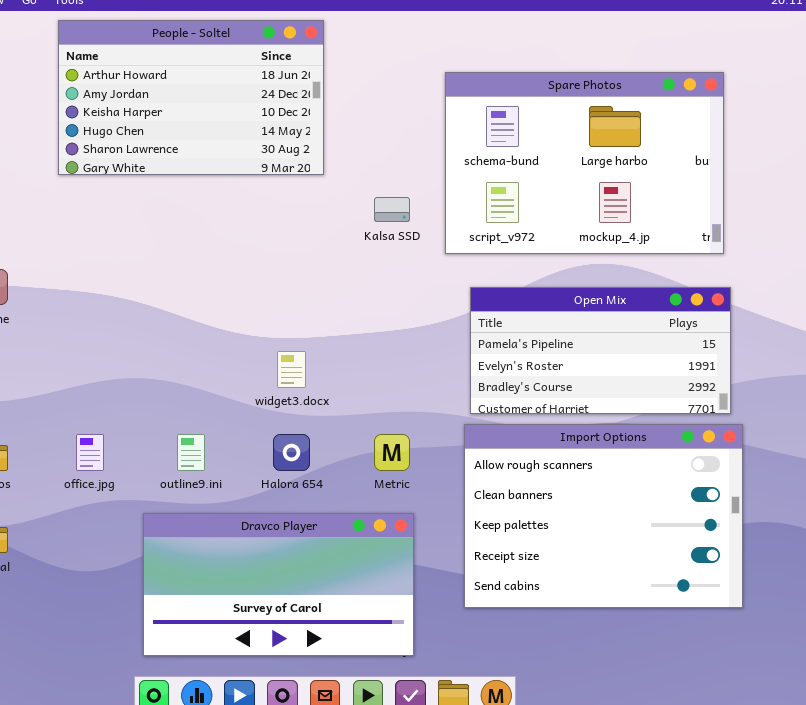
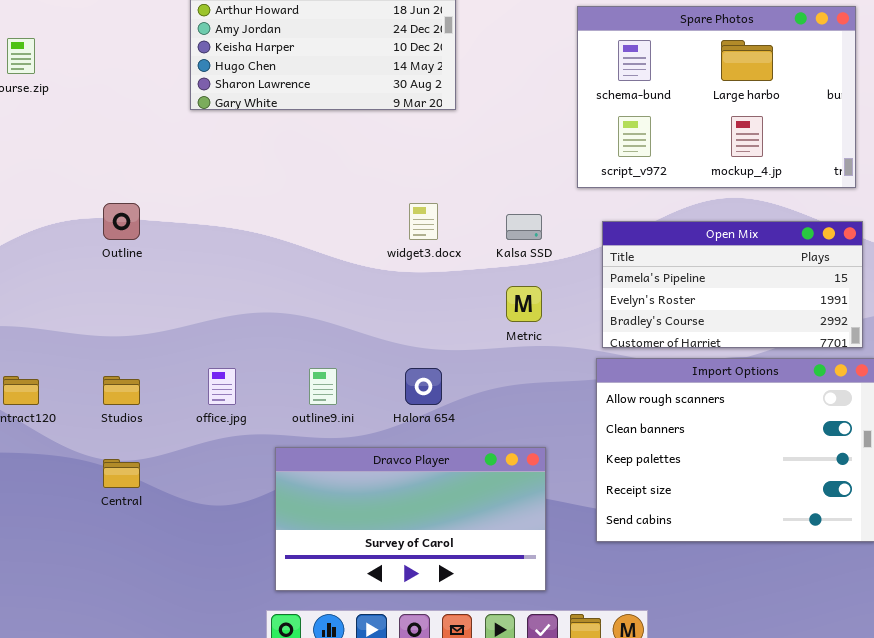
Kalsa SSD: [374,197,410,222] -> [506,214,542,240], moved
widget3.docx: [277,351,306,388] -> [409,203,438,240], moved
Metric: [374,434,410,471] -> [506,286,542,322], moved

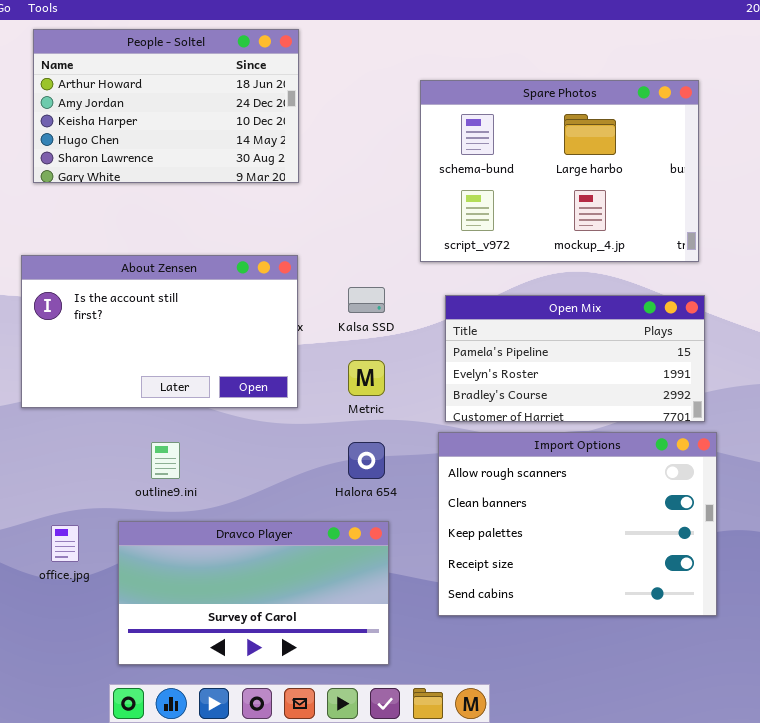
About Zensen: none -> [21,255,298,408], opened
office.jpg: [208,368,236,405] -> [51,525,79,562], moved
Halora 654: [405,368,442,405] -> [348,442,385,479], moved

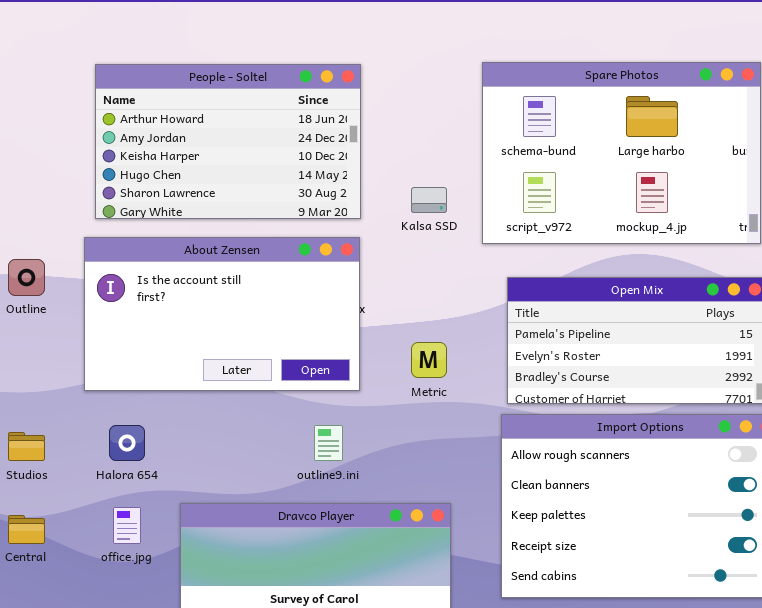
People - Soltel: [33,29,299,183] -> [95,64,361,219], moved
Kalsa SSD: [348,287,385,313] -> [411,187,447,213], moved
outline9.ini: [151,442,180,479] -> [314,425,343,461], moved
Halora 654: [348,442,385,479] -> [109,425,145,461], moved

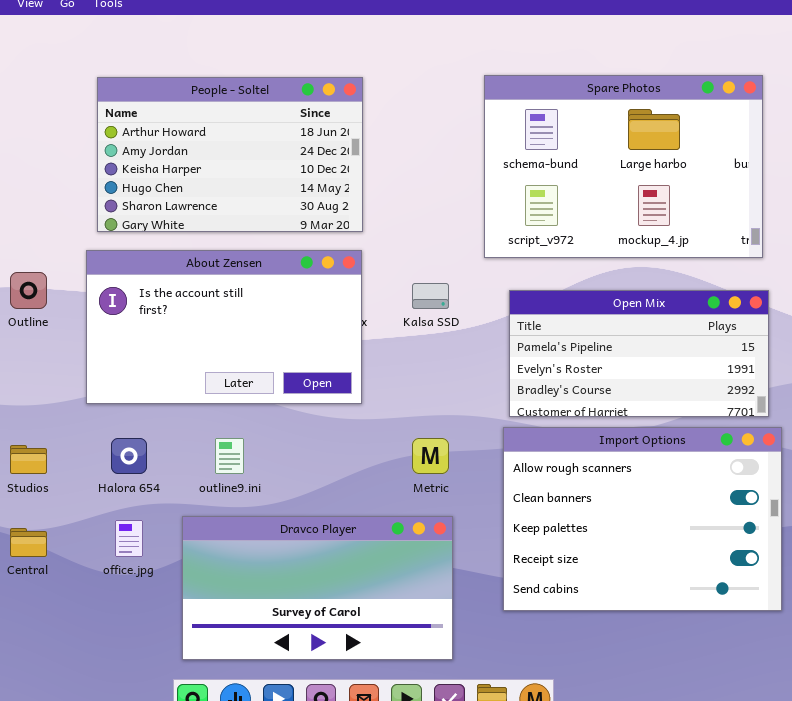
Kalsa SSD: [411,187,447,213] -> [412,283,449,309], moved
Metric: [411,342,447,378] -> [412,438,449,474], moved
outline9.ini: [314,425,343,461] -> [215,438,244,474], moved

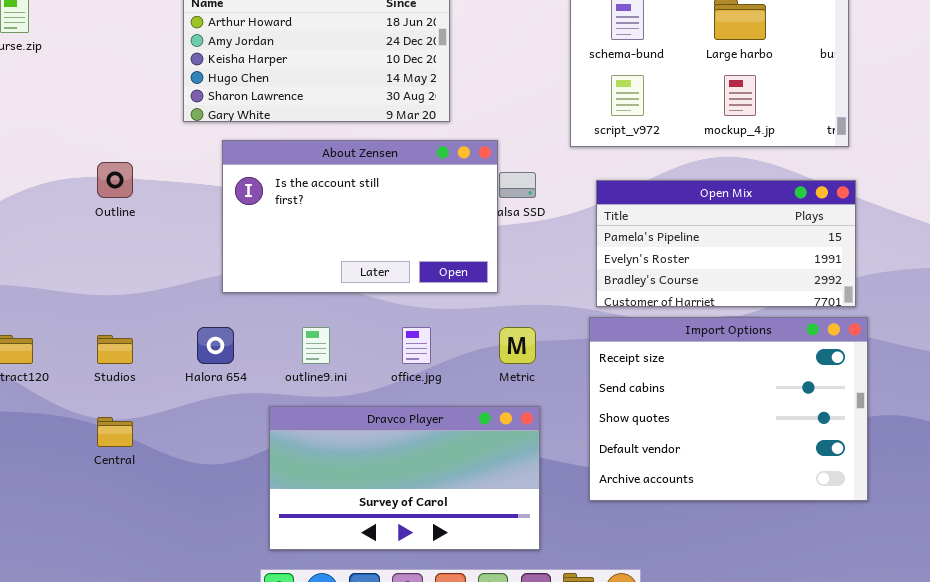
About Zensen: [86,250,362,404] -> [222,140,498,293], moved
Import Options: [503,427,782,611] -> [589,317,868,501], scrolled down 3 rows
office.jpg: [115,520,143,557] -> [402,327,431,364], moved

